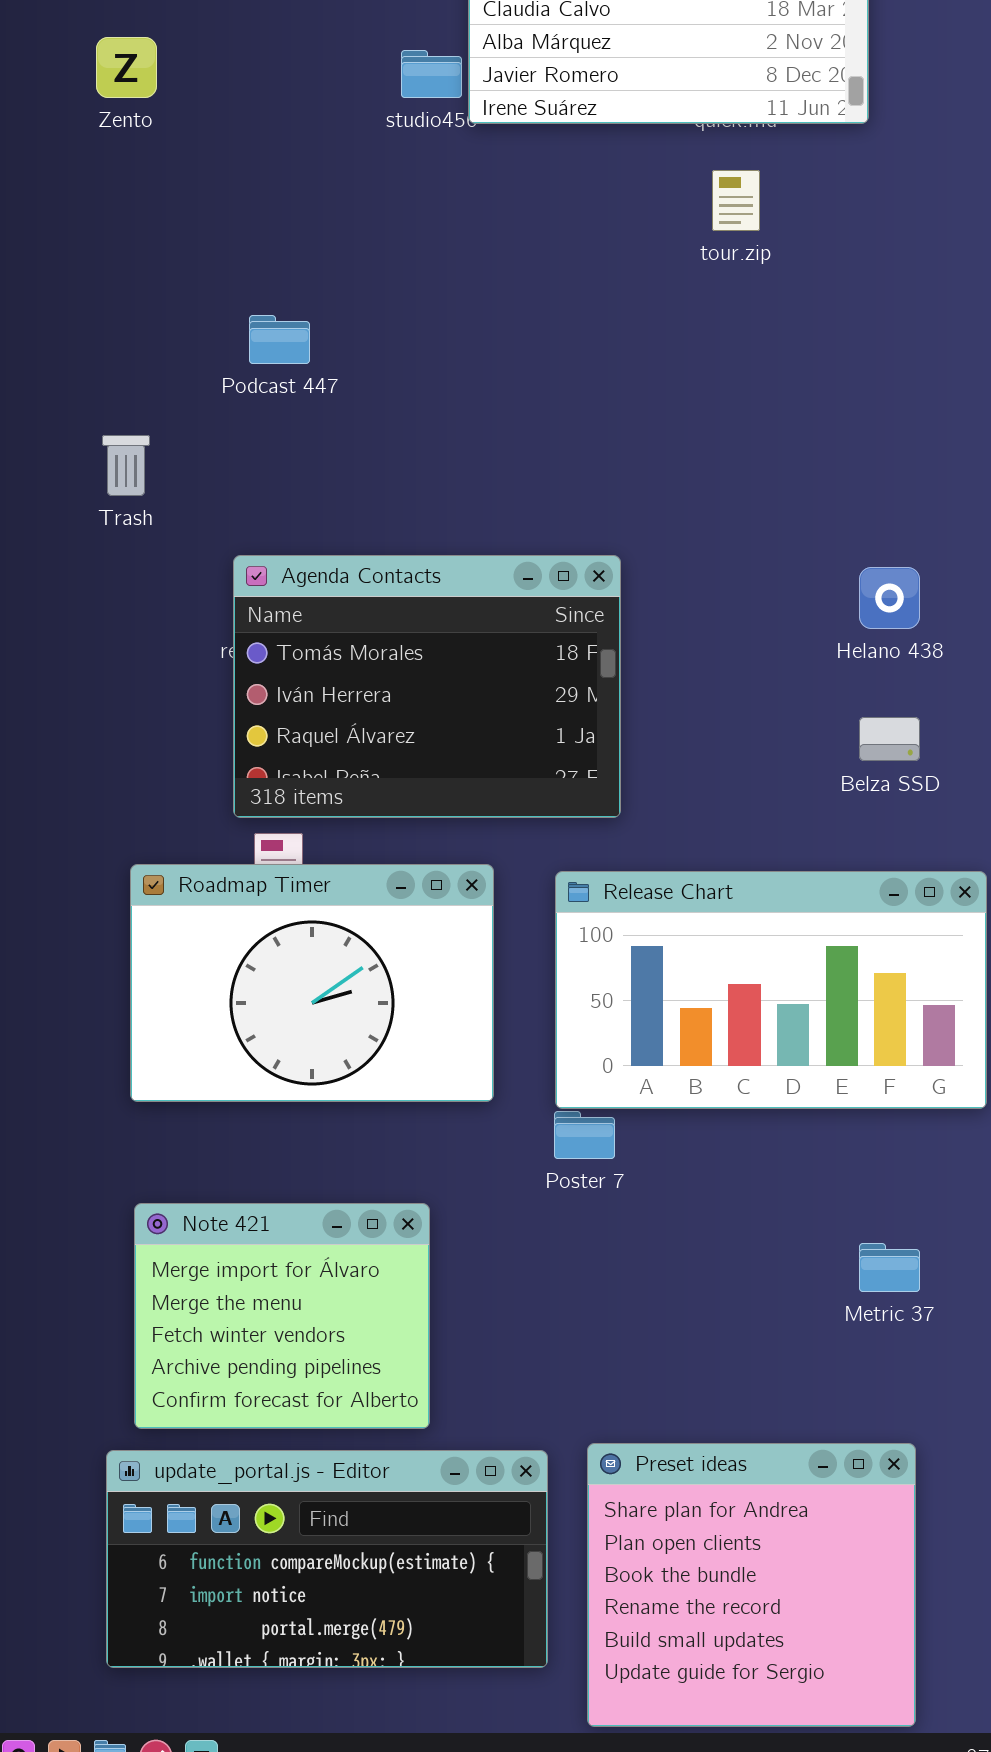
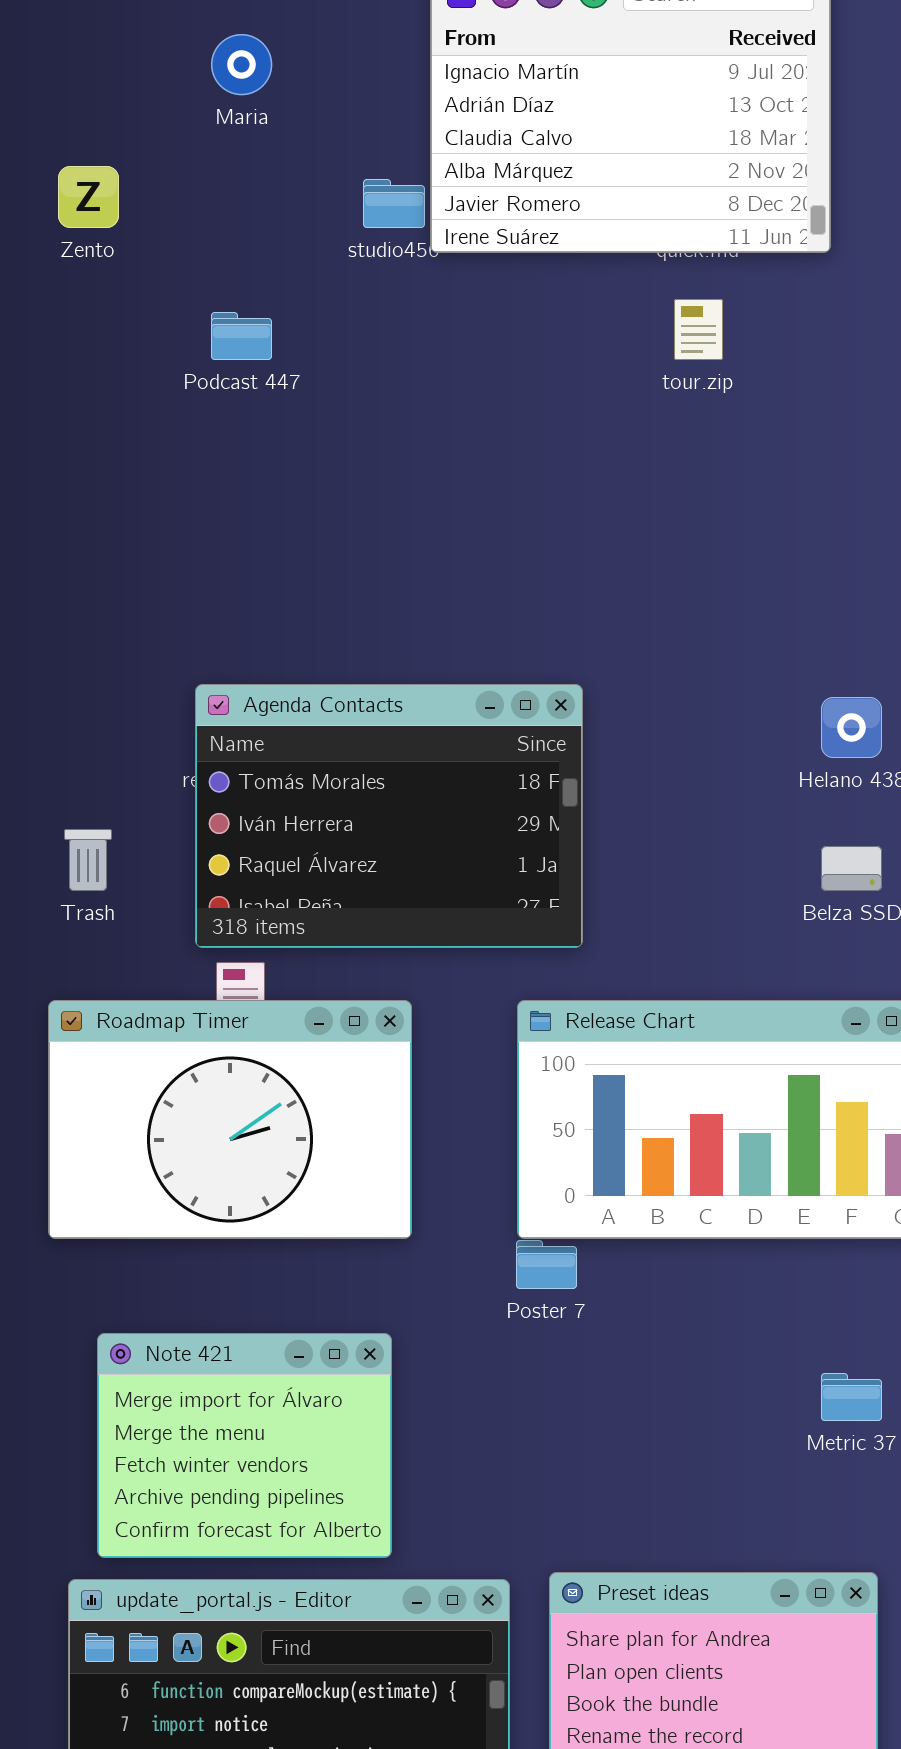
Podcast 447: [249,315,310,364] -> [211,312,272,360], moved
Trash: [102,435,150,496] -> [64,829,112,891], moved
Roadmap Timer: [130,864,494,1102] -> [48,1000,412,1239], moved

